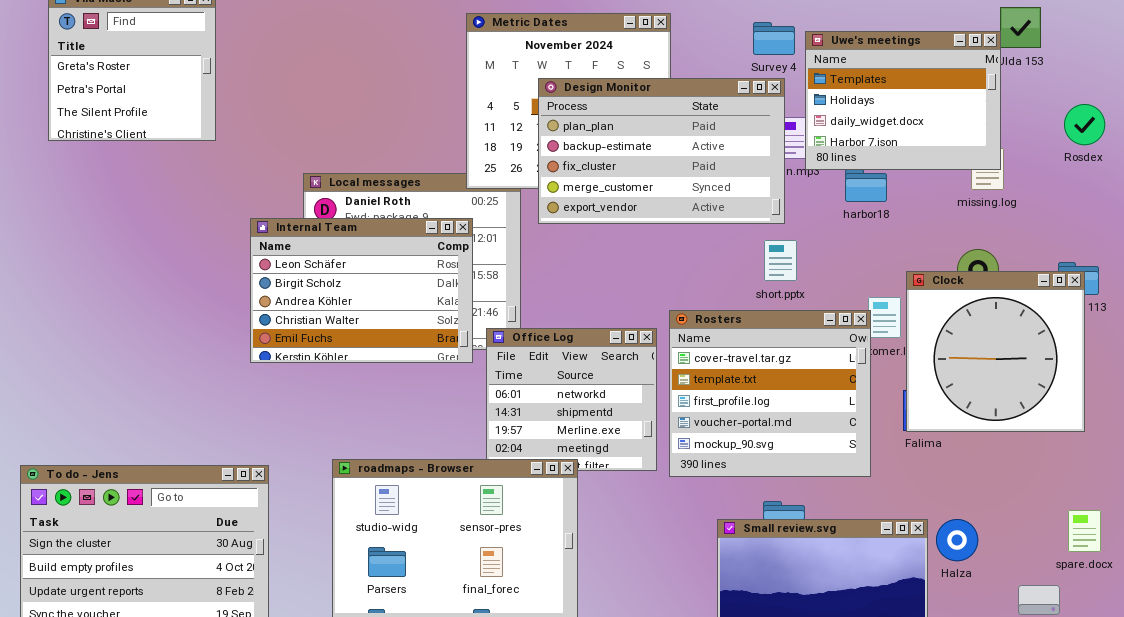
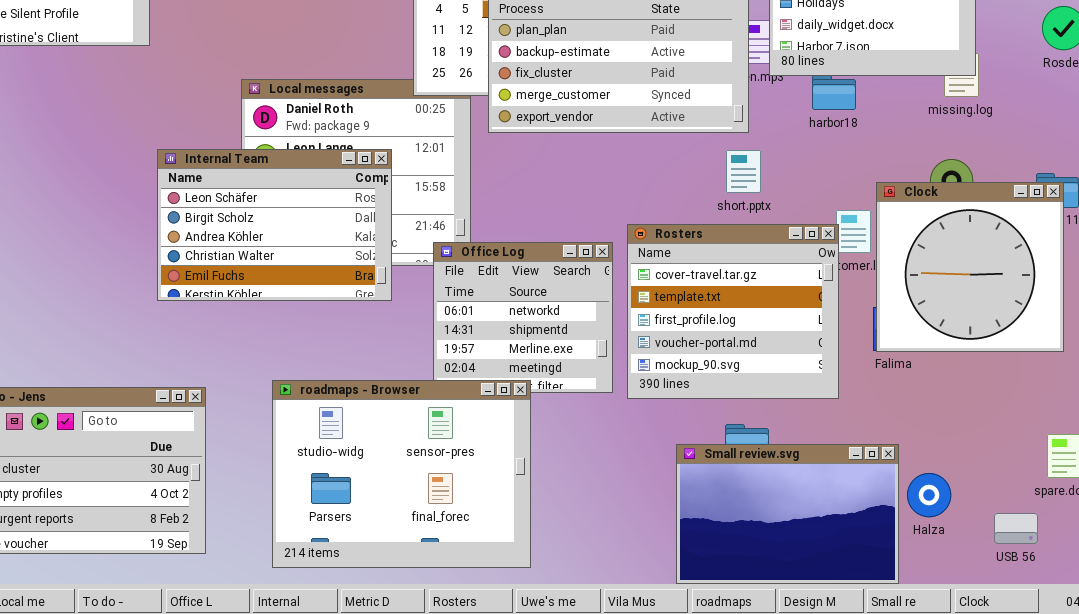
Internal Team: [250,218,473,363] -> [157,149,392,301], moved
Halza: [936,519,978,561] -> [907,473,951,517], moved

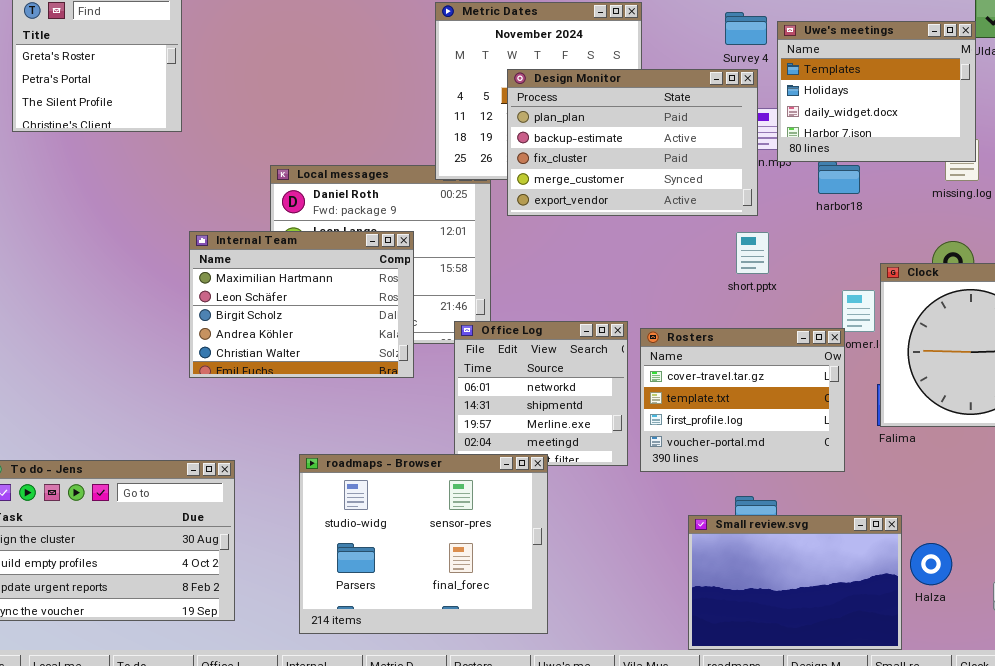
Internal Team: [157,149,392,301] -> [189,231,414,378], scrolled up 1 row
Rosters: [627,224,839,399] -> [640,328,845,472], resized

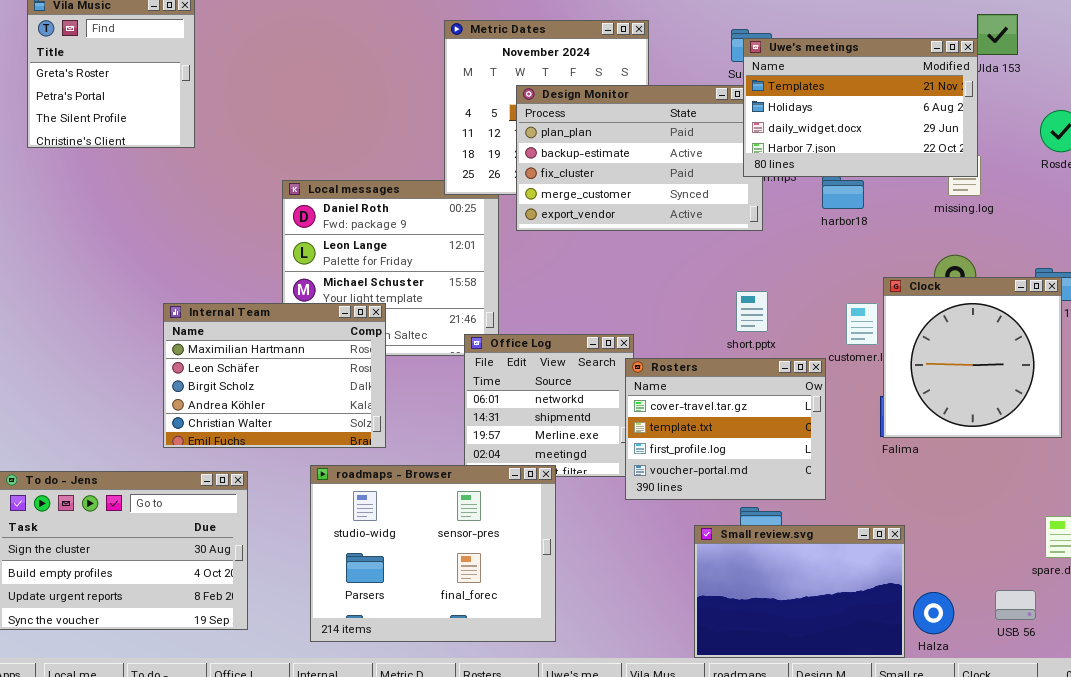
Uwe's meetings: [777,21,976,162] -> [743,38,978,177], resized
Internal Team: [189,231,414,378] -> [163,303,386,448], moved
short.pptx: [736,232,769,274] -> [736,291,768,332], moved
Rosters: [640,328,845,472] -> [625,358,826,500], moved
Halza: [910,543,952,585] -> [913,592,954,634], moved

